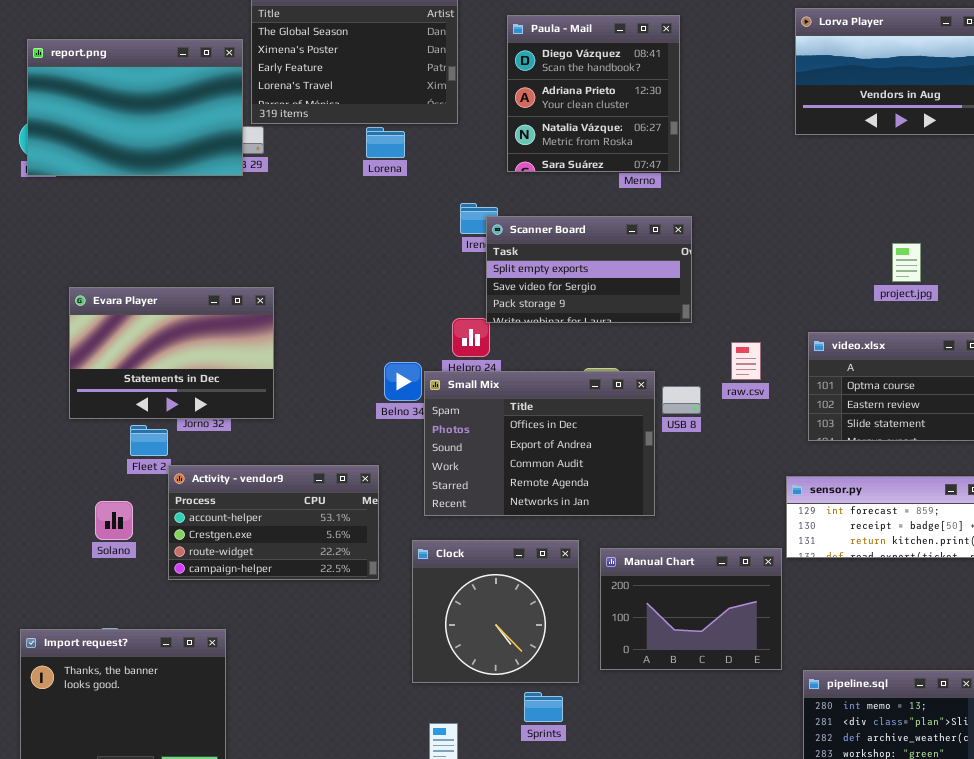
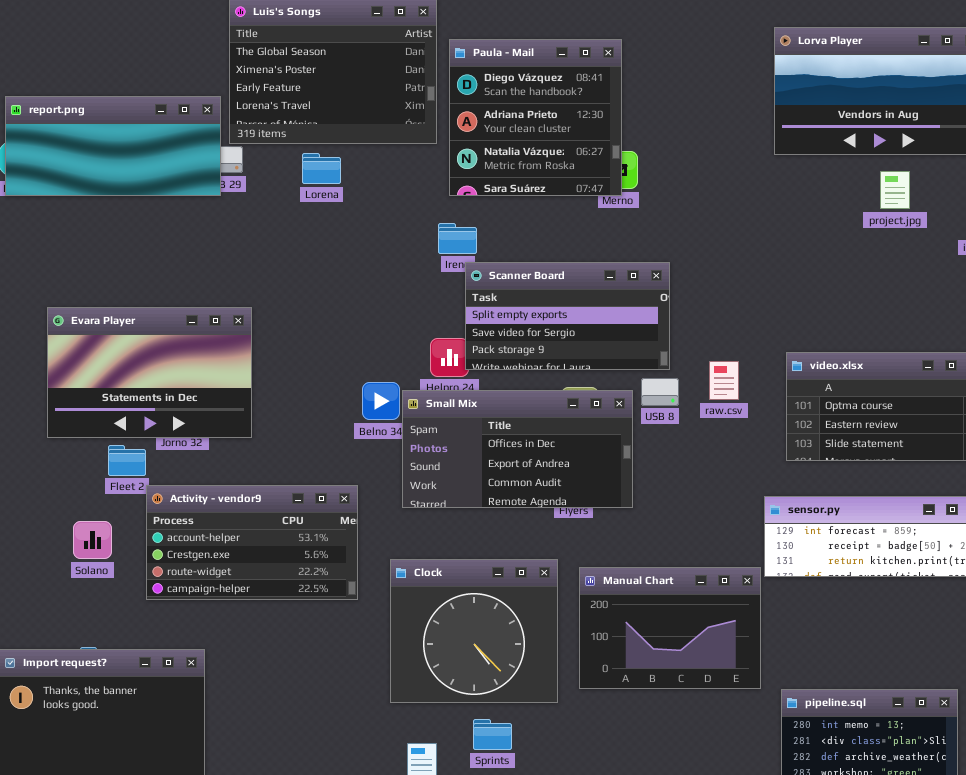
Paula - Mail: [507,15,680,172] -> [449,39,622,196], moved
report.png: [27,39,243,176] -> [5,96,221,196], resized
Lorena: [366,127,405,158] -> [302,153,341,184], moved
Scanner Board: [486,216,692,323] -> [465,262,670,370], moved
project.jpg: [892,243,921,282] -> [880,171,910,209], moved
Small Mix: [424,371,655,516] -> [402,390,633,508], resized
USB 8: [662,386,701,414] -> [641,378,679,406], moved
Sprints: [524,692,563,722] -> [473,719,512,750], moved

